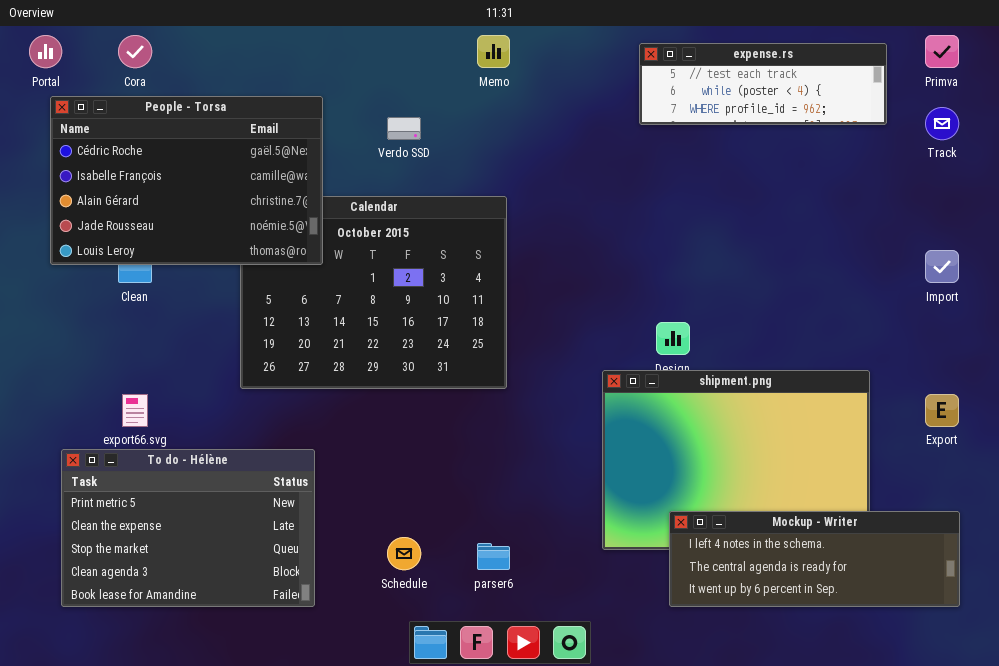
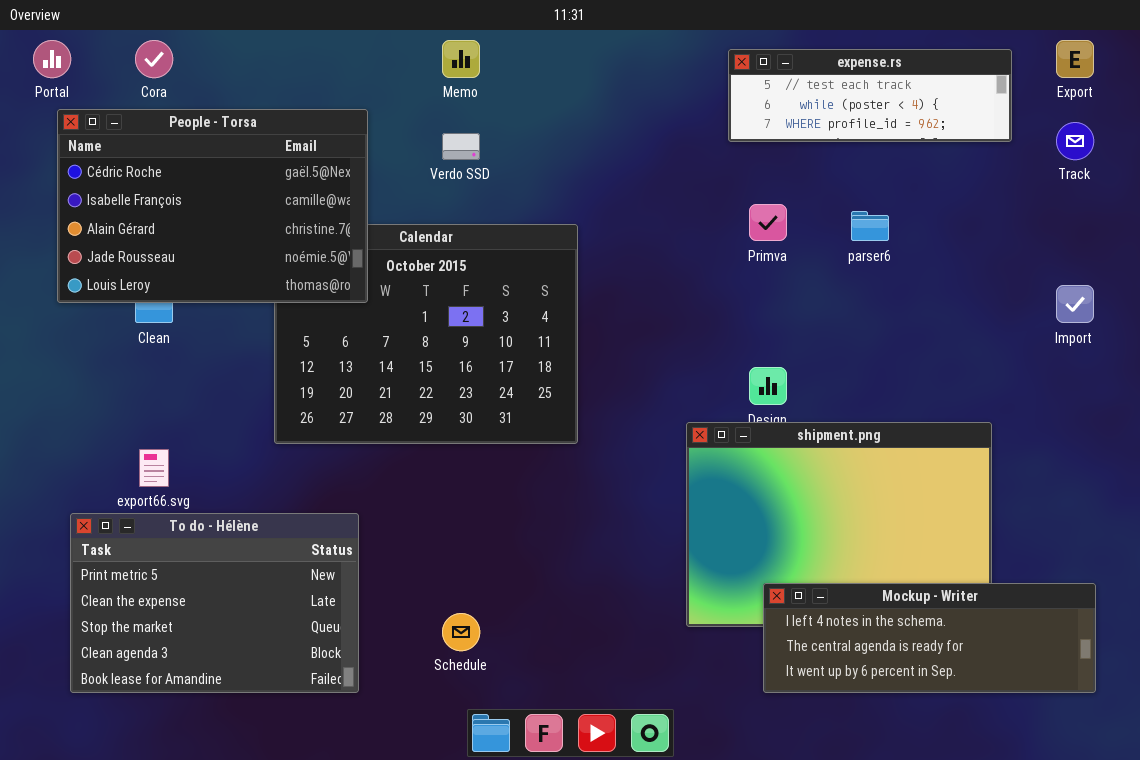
Memo: [477,35,510,68] -> [442,40,480,78], moved
Primva: [925,35,959,68] -> [749,204,787,241], moved
Export: [925,394,959,427] -> [1056,40,1094,78], moved
parser6: [477,543,510,570] -> [851,211,889,241], moved

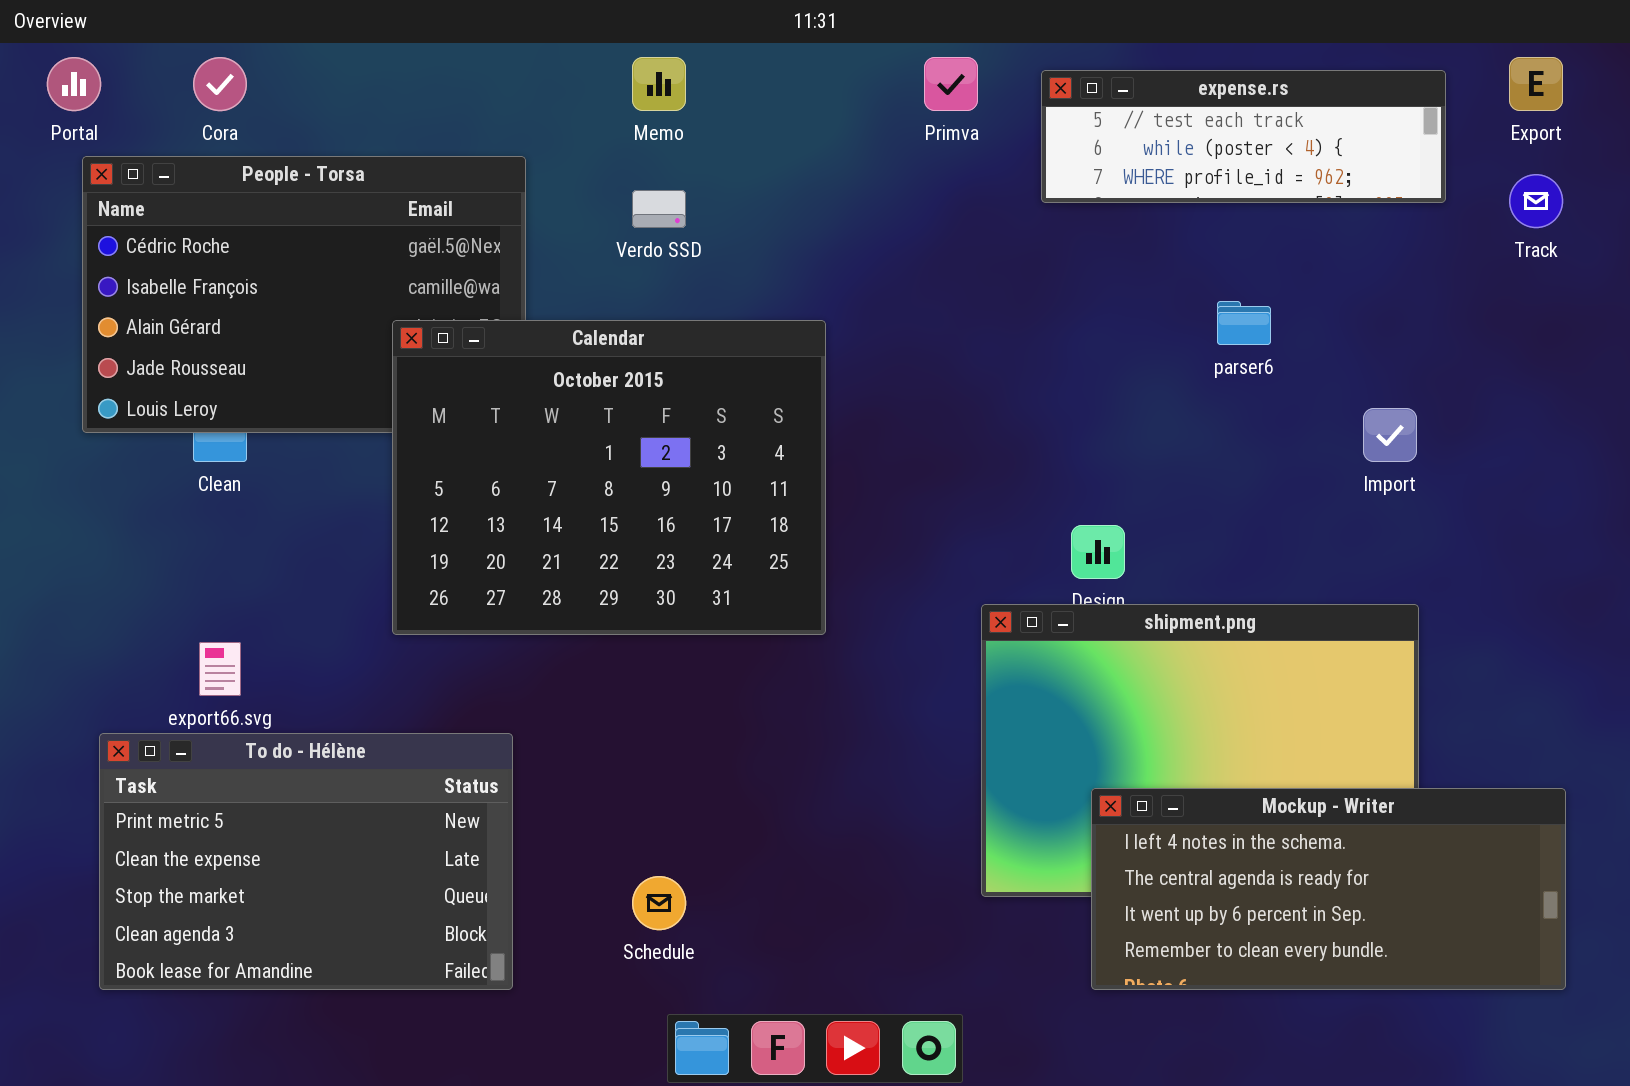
Primva: [749,204,787,241] -> [924,57,978,111], moved
Calendar: [274,224,578,444] -> [392,320,826,635], raised
Import: [1056,285,1094,323] -> [1363,408,1417,462], moved
Mockup - Writer: [763,583,1096,693] -> [1091,788,1566,990], resized

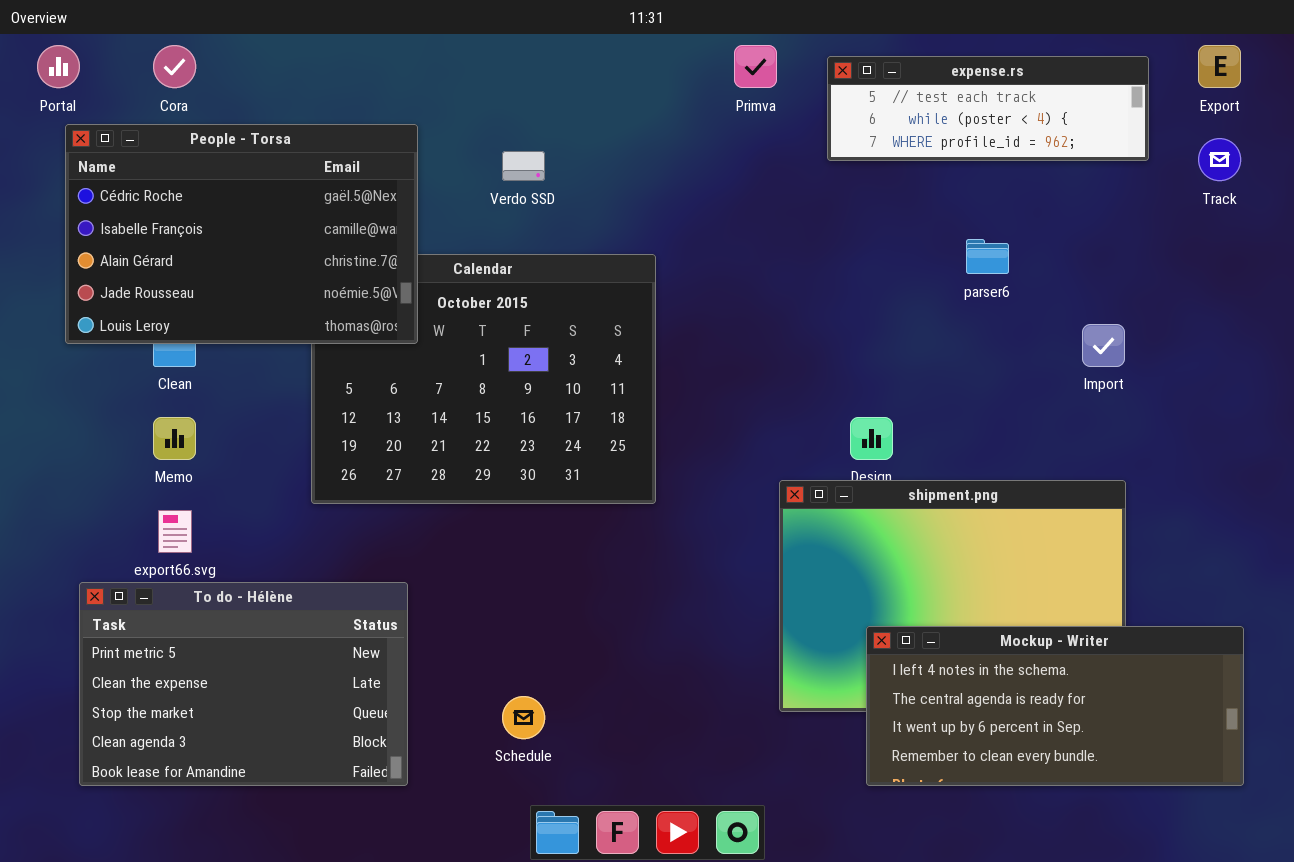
Memo: [632,57,686,111] -> [153,417,196,460], moved
People - Torsa: [82,156,526,433] -> [65,124,418,344], raised

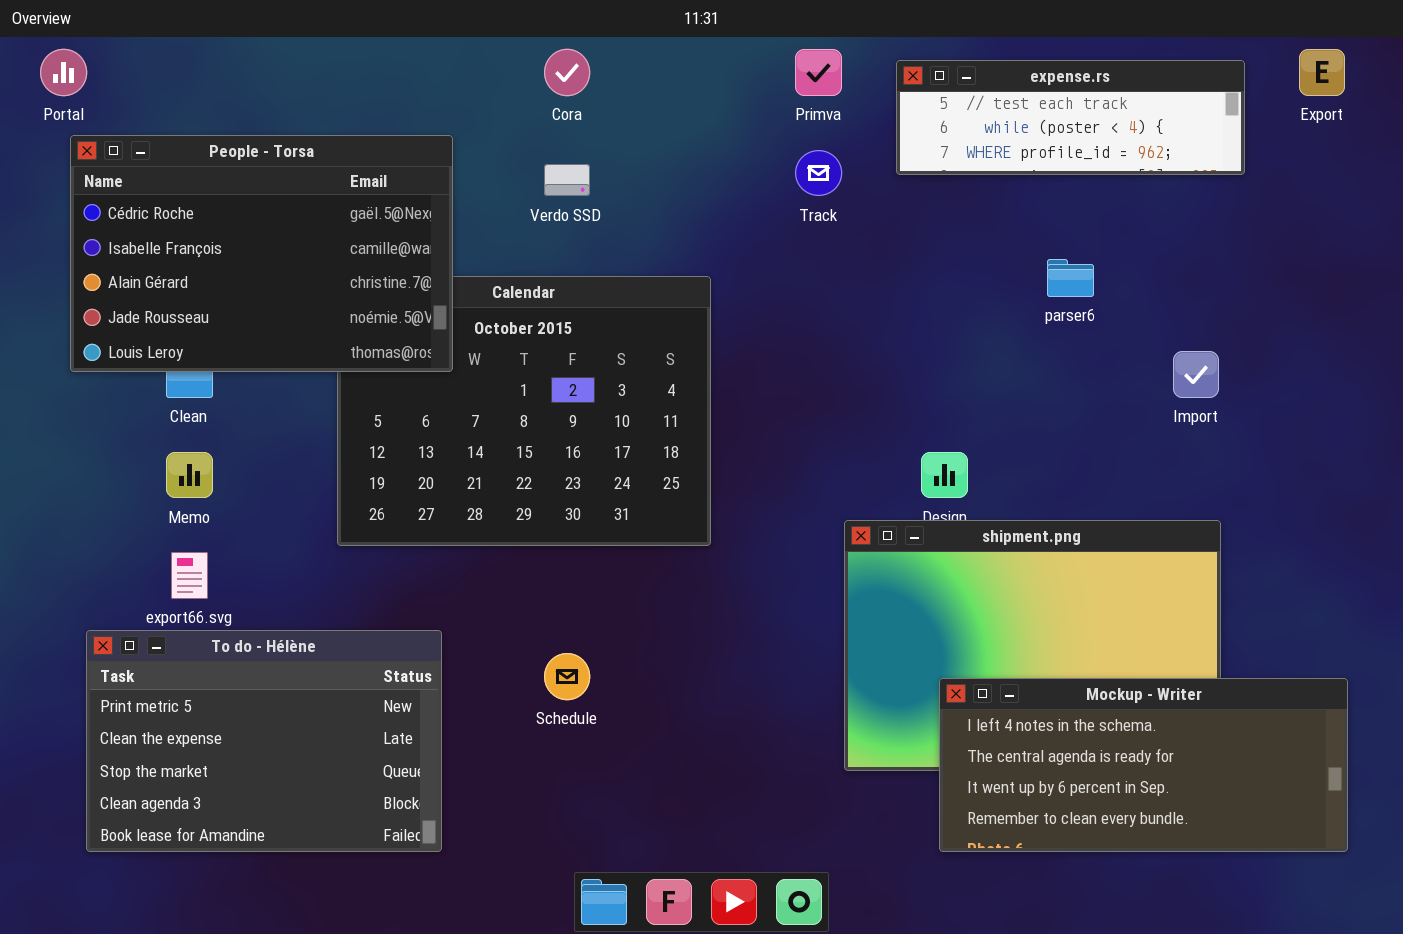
Cora: [153,45,196,88] -> [544,49,590,96], moved
Track: [1198,138,1241,181] -> [795,150,842,196], moved
Schedule: [502,696,545,739] -> [544,653,590,700], moved

